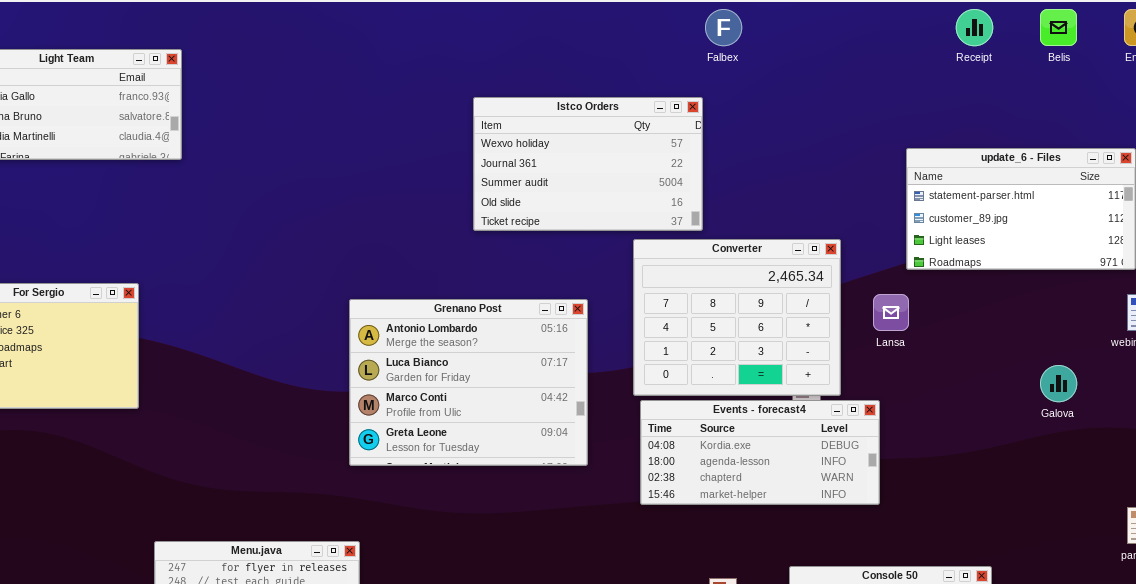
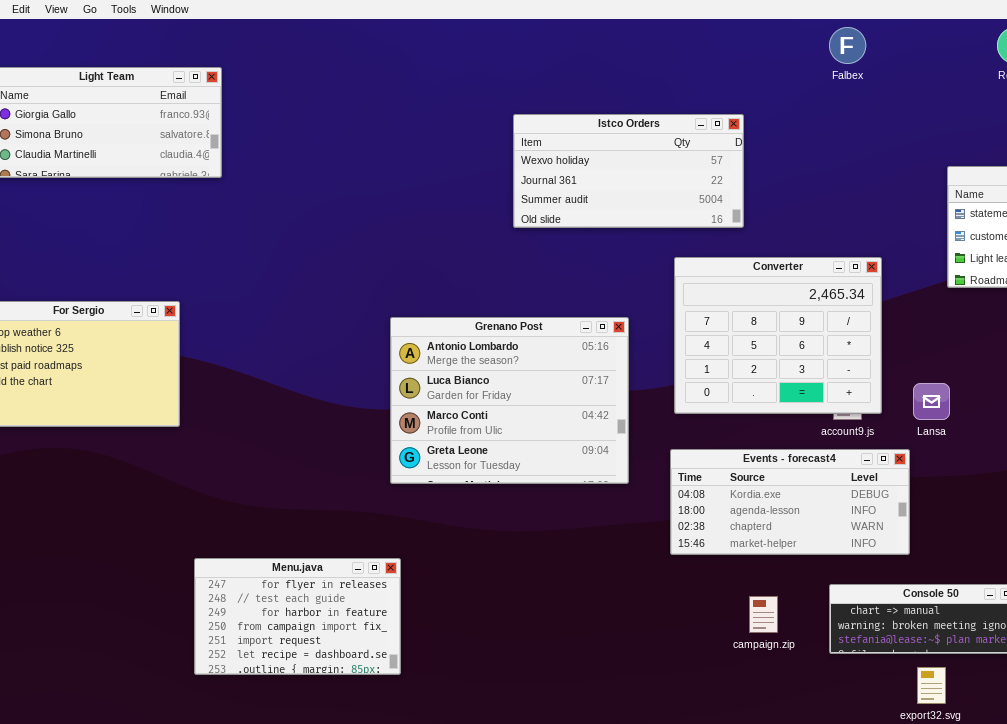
Falbex: [705,9,742,46] -> [829,27,866,64], moved
Istco Orders: [473,97,703,231] -> [513,114,744,228], resized
Lansa: [873,294,909,331] -> [913,383,950,420], moved
Events - forecast4: [640,400,880,505] -> [670,449,910,555], moved

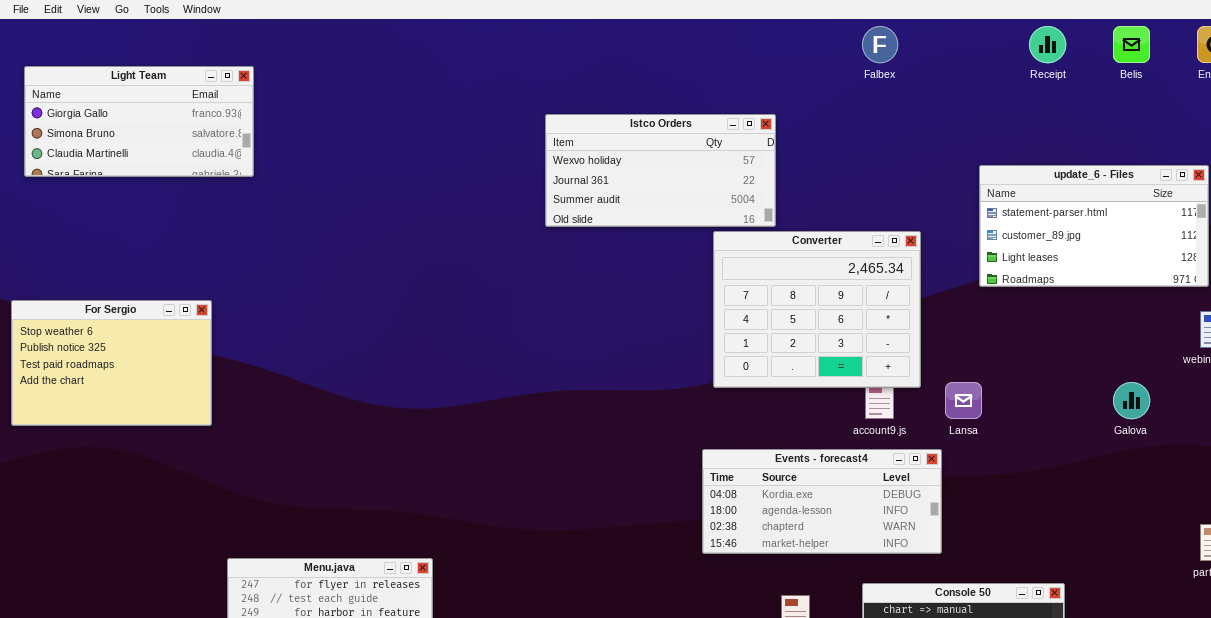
Converter: [674,257,882,414] -> [713,231,921,388], moved
Grenano Post: [390,317,629,484] -> none, closed

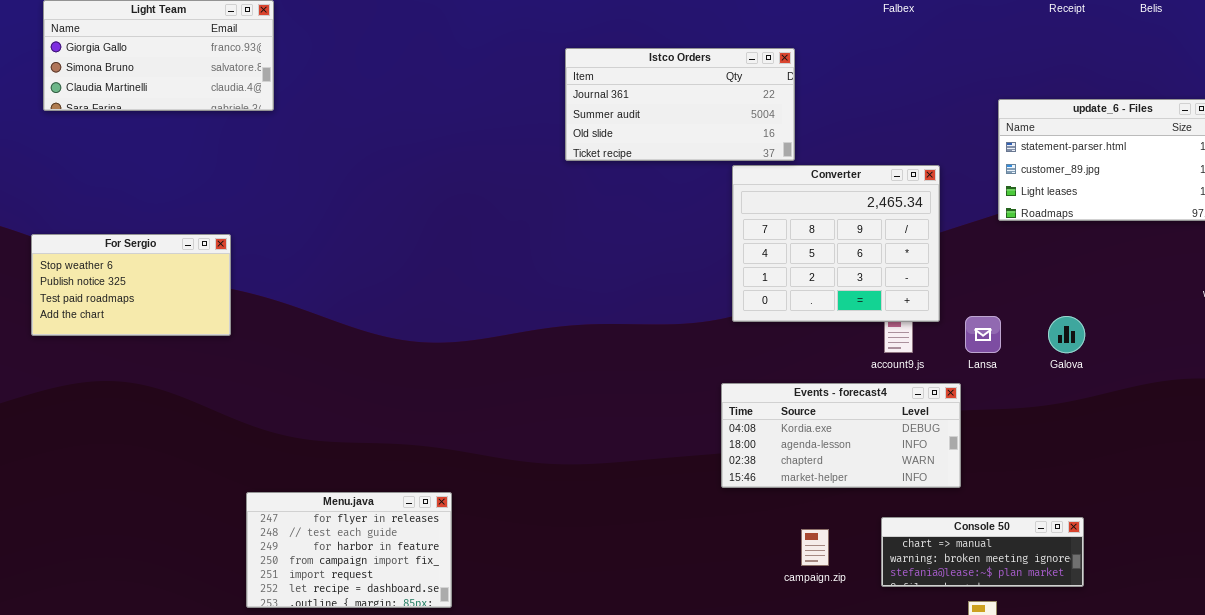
Istco Orders: [545,114,776,227] -> [565,48,795,161], scrolled down 1 row
For Sergio: [11,300,212,426] -> [31,234,231,336], resized
Galova: [1113,382,1150,419] -> [1048,316,1085,353], moved

